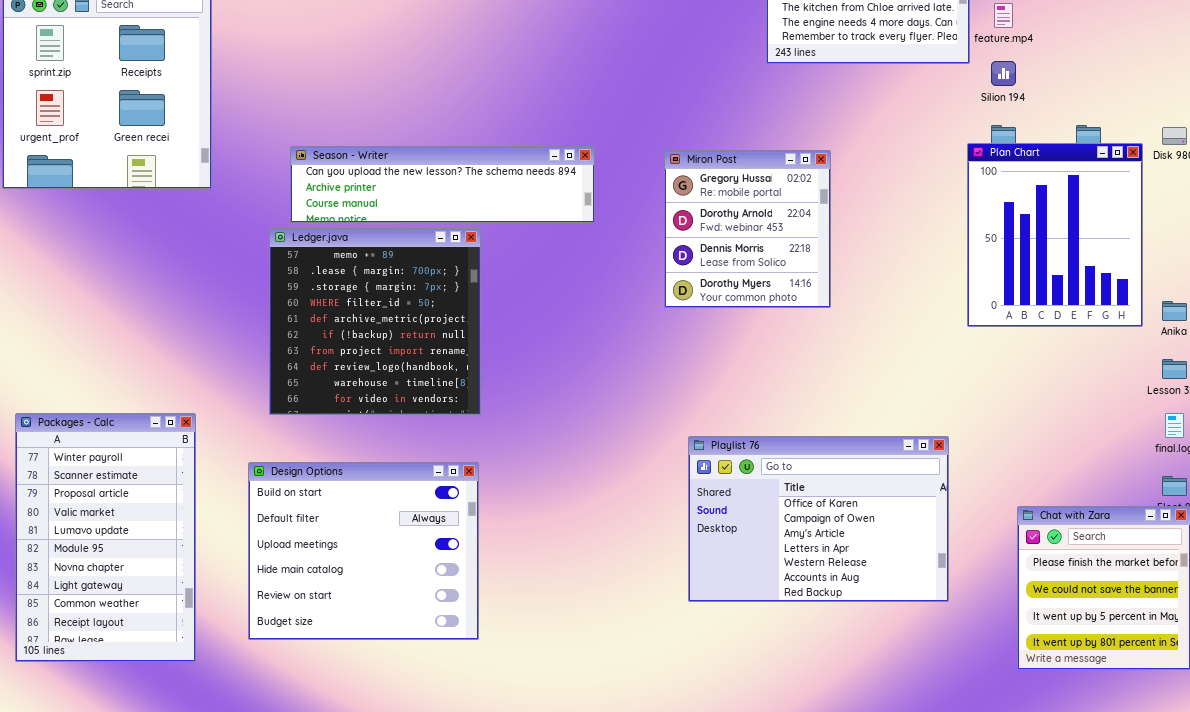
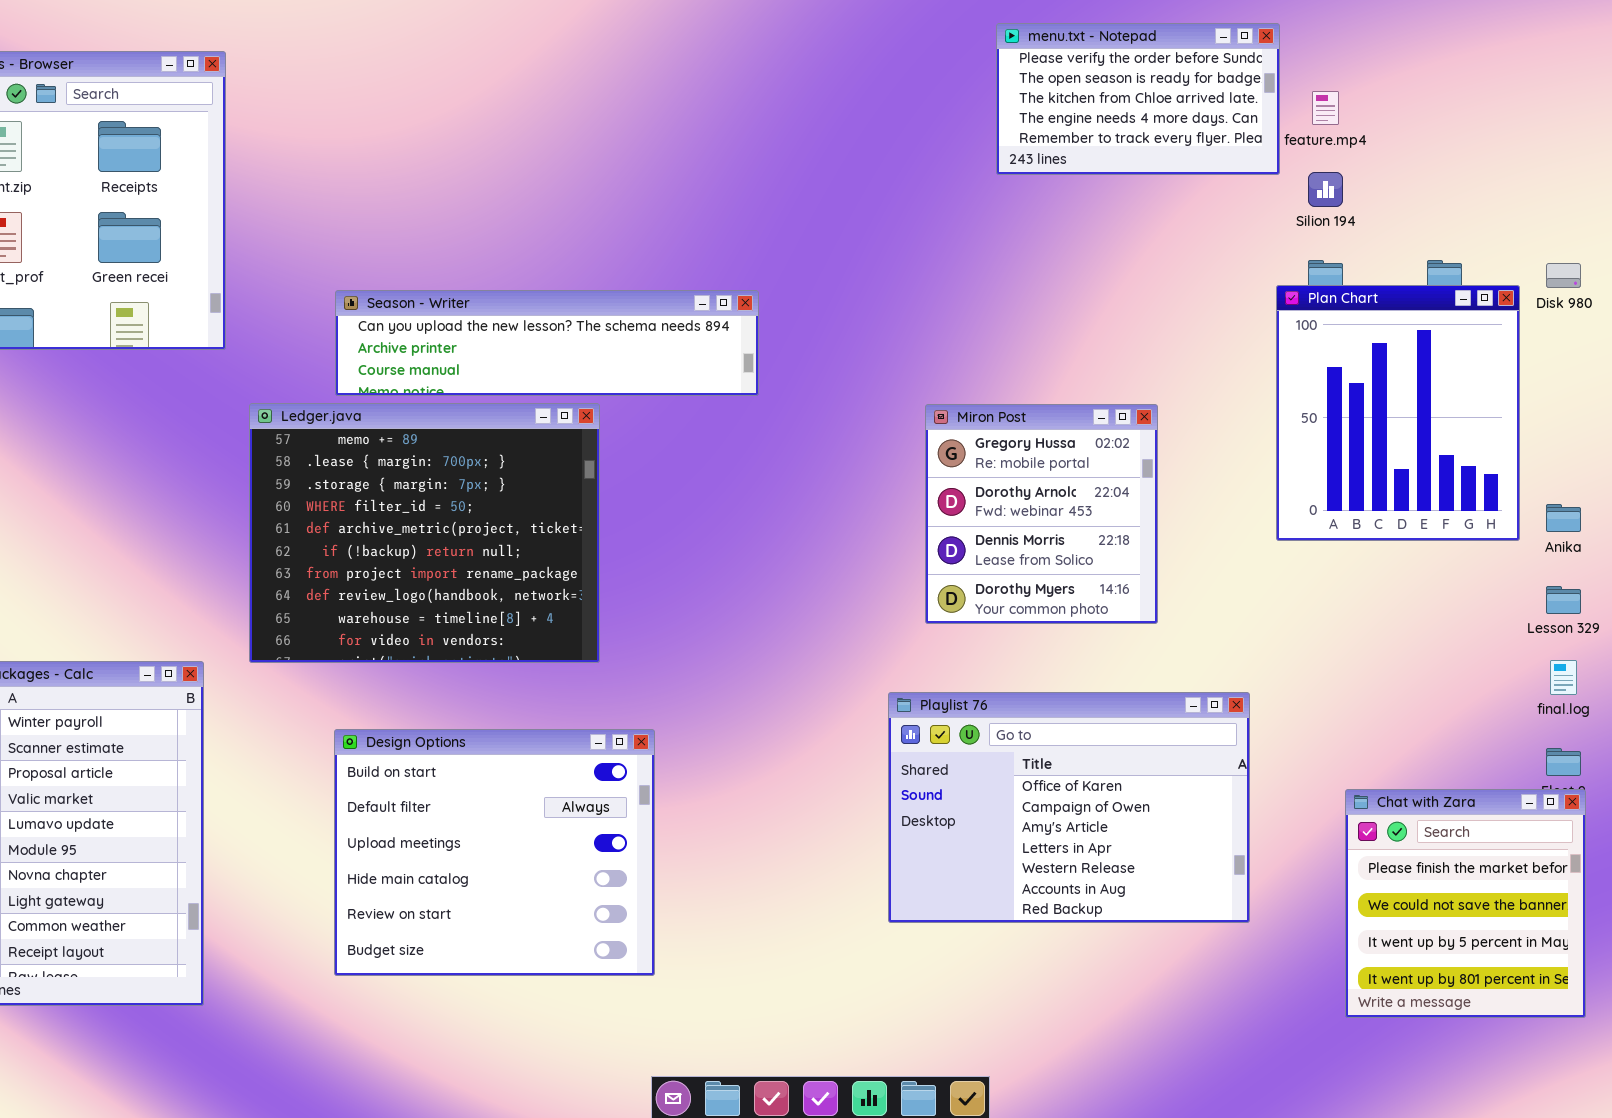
Miron Post: [664,150,831,308] -> [925,404,1158,624], moved
Ledger.java: [269,228,481,415] -> [249,403,600,663], resized
Design Options: [248,462,479,640] -> [334,729,655,976], moved

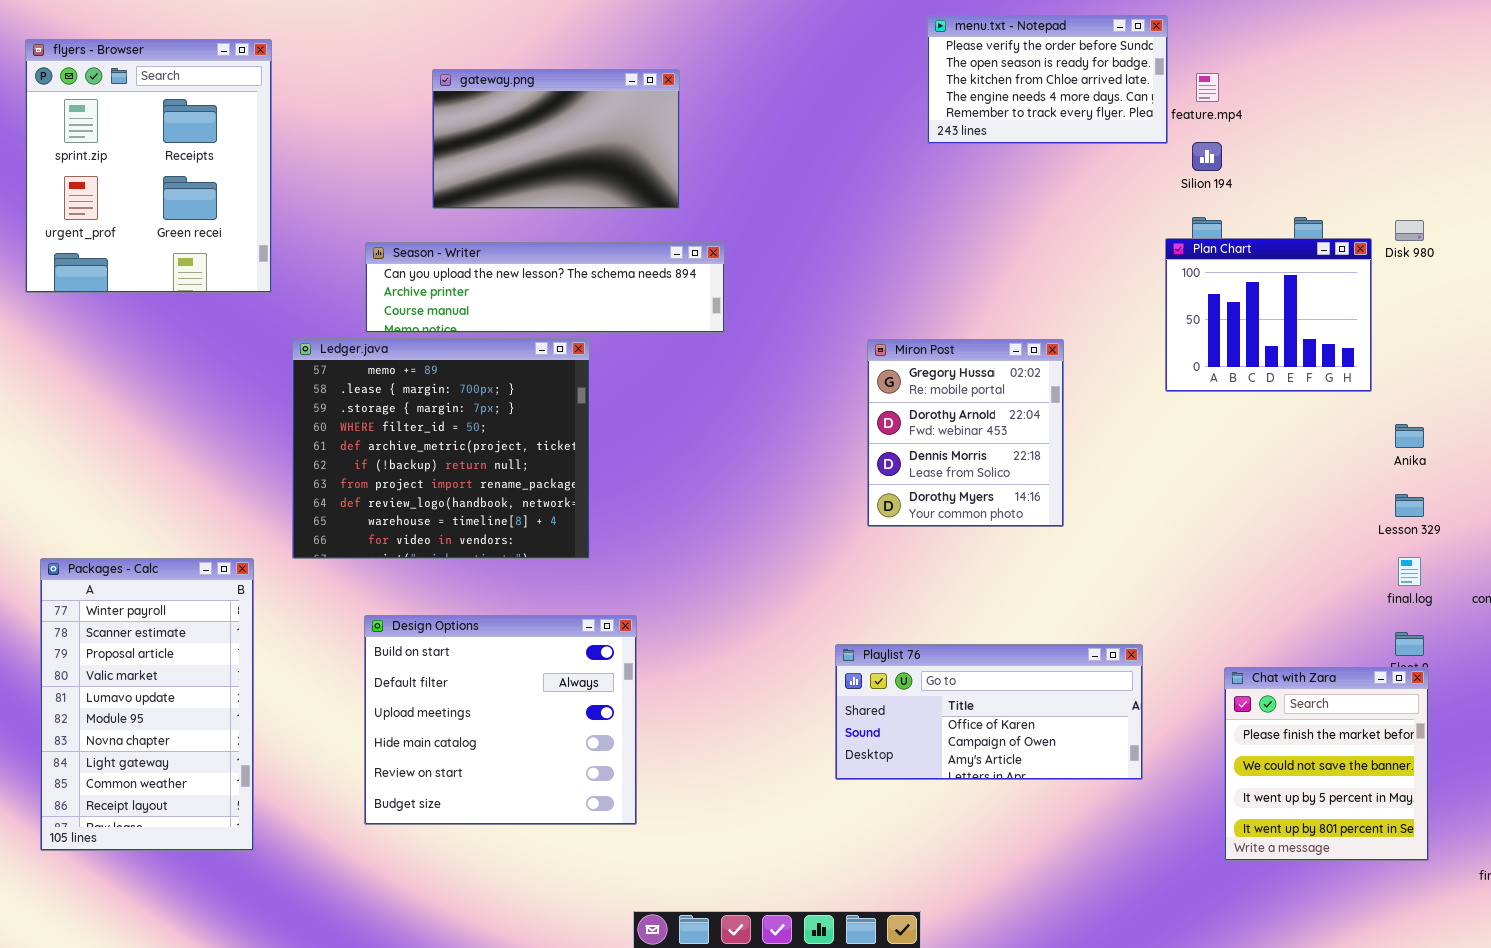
gateway.png: none -> [432,69,680,209], opened
Plan Chart: [1276,285,1520,541] -> [1165,238,1372,392], resized
Playlist 76: [888,692,1250,923] -> [835,644,1143,780], resized

